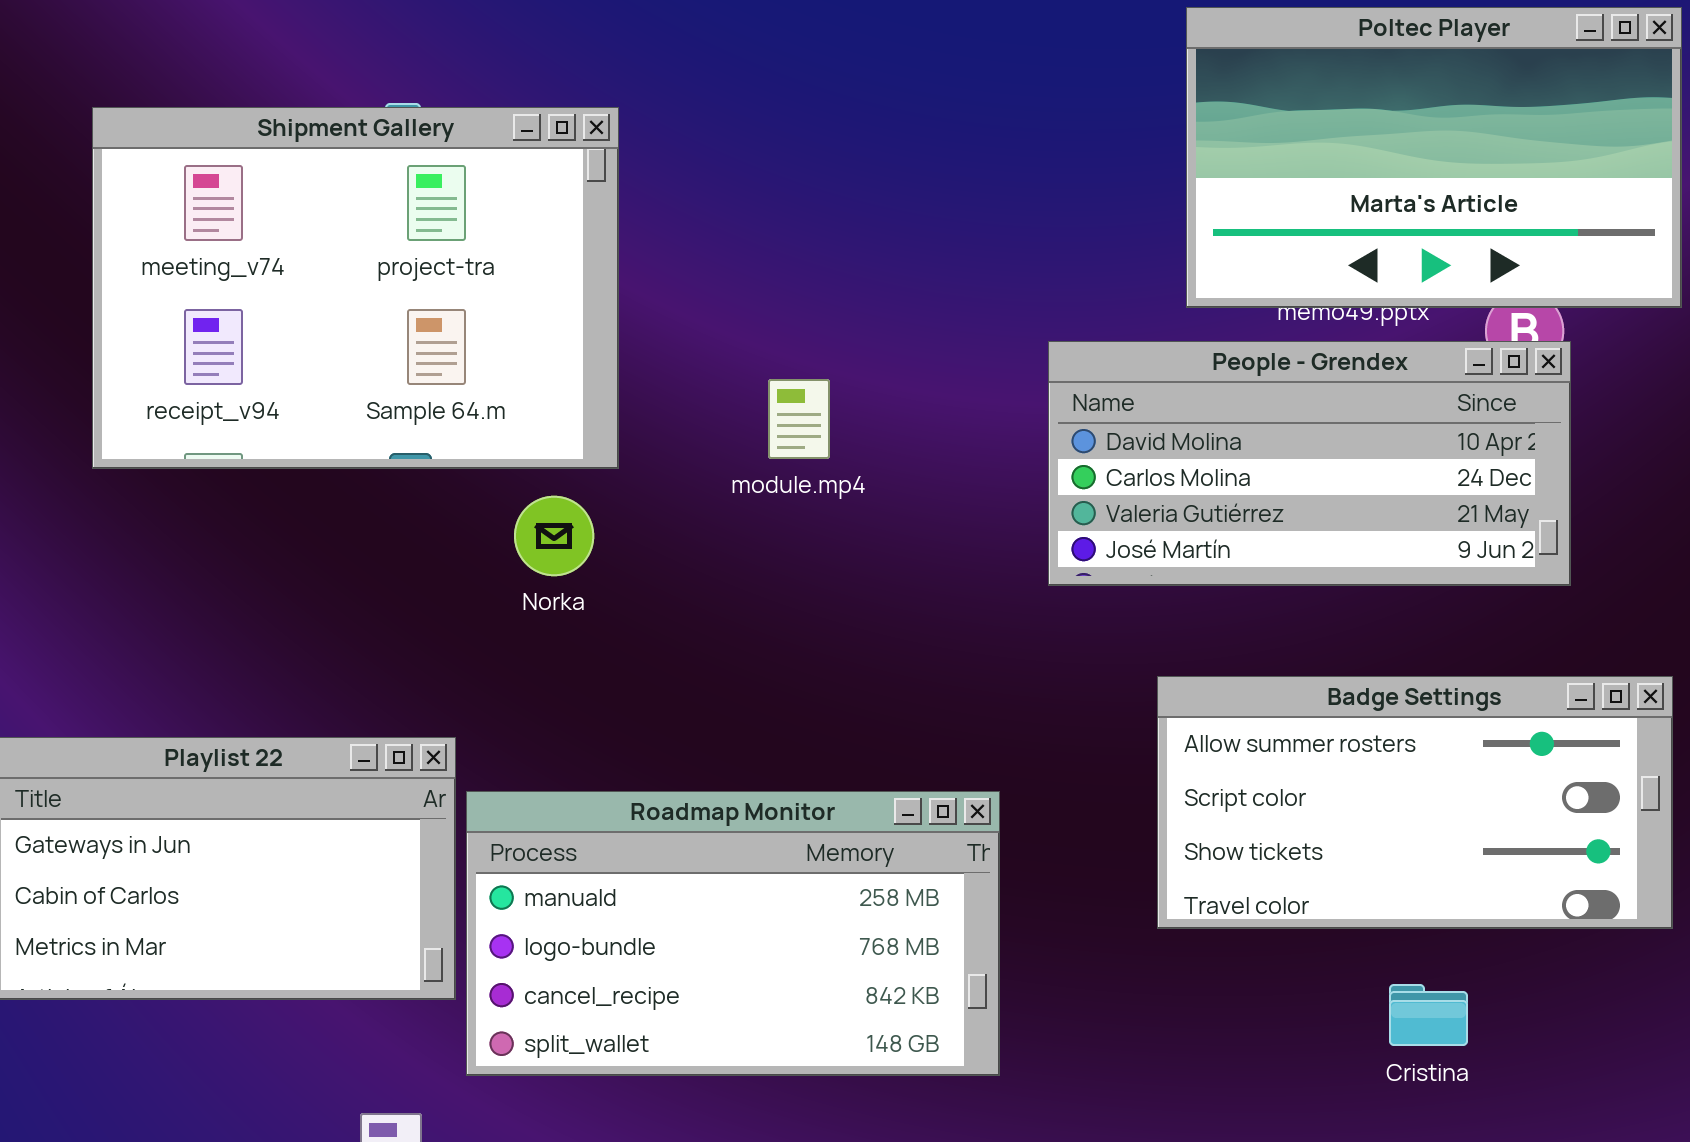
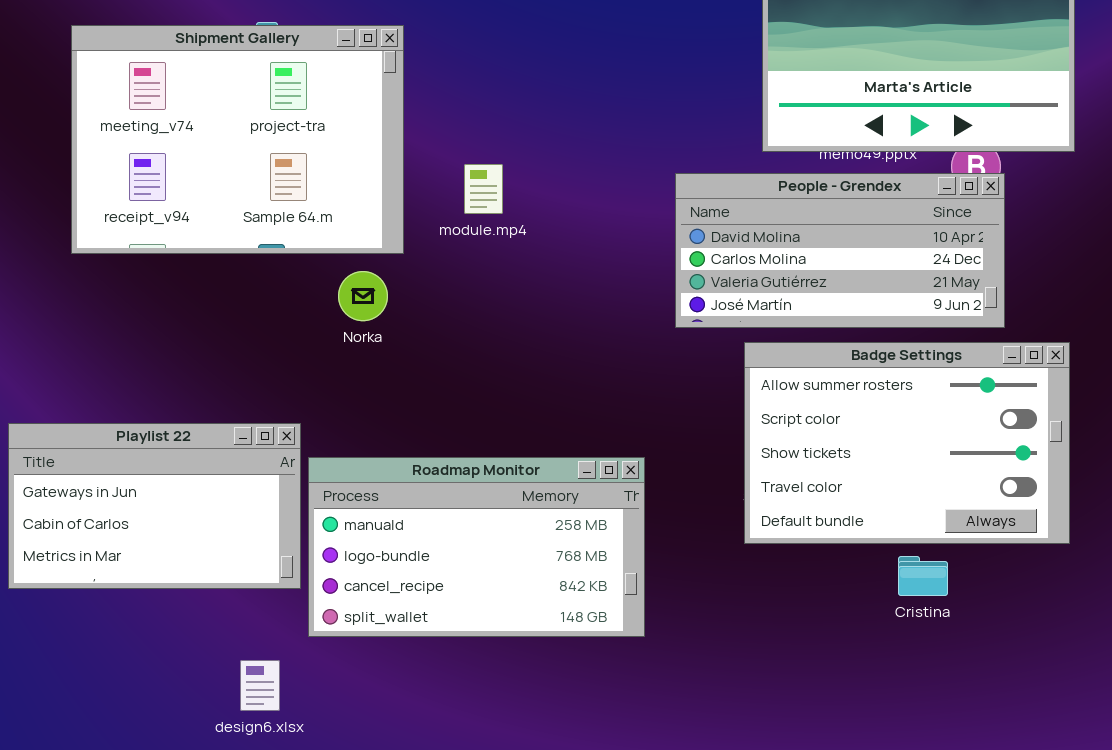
module.mp4: [768,379,830,459] -> [464,164,503,214], moved
Badge Settings: [1157,676,1673,929] -> [744,342,1070,544], resized
Cristina: [1389,984,1468,1046] -> [898,556,948,596], moved

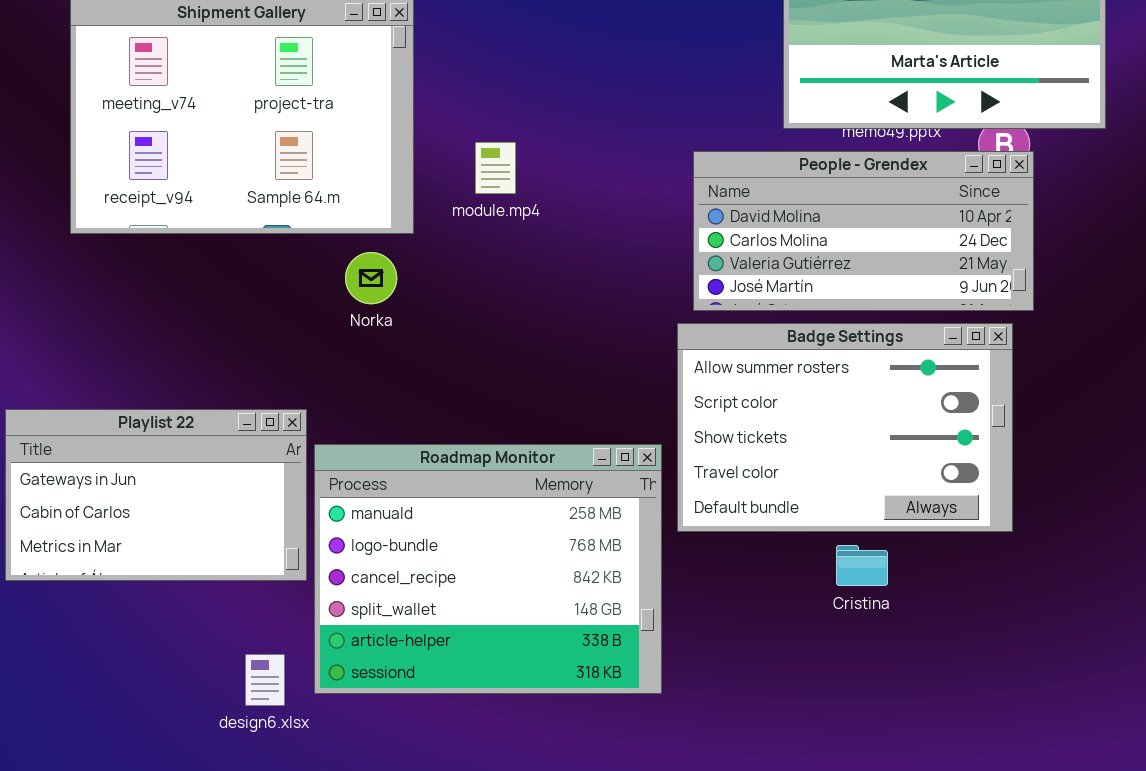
Badge Settings: [744,342,1070,544] -> [677,323,1013,532], moved
Roadmap Monitor: [308,457,645,637] -> [314,444,662,694], resized
Cristina: [898,556,948,596] -> [836,545,888,586], moved

